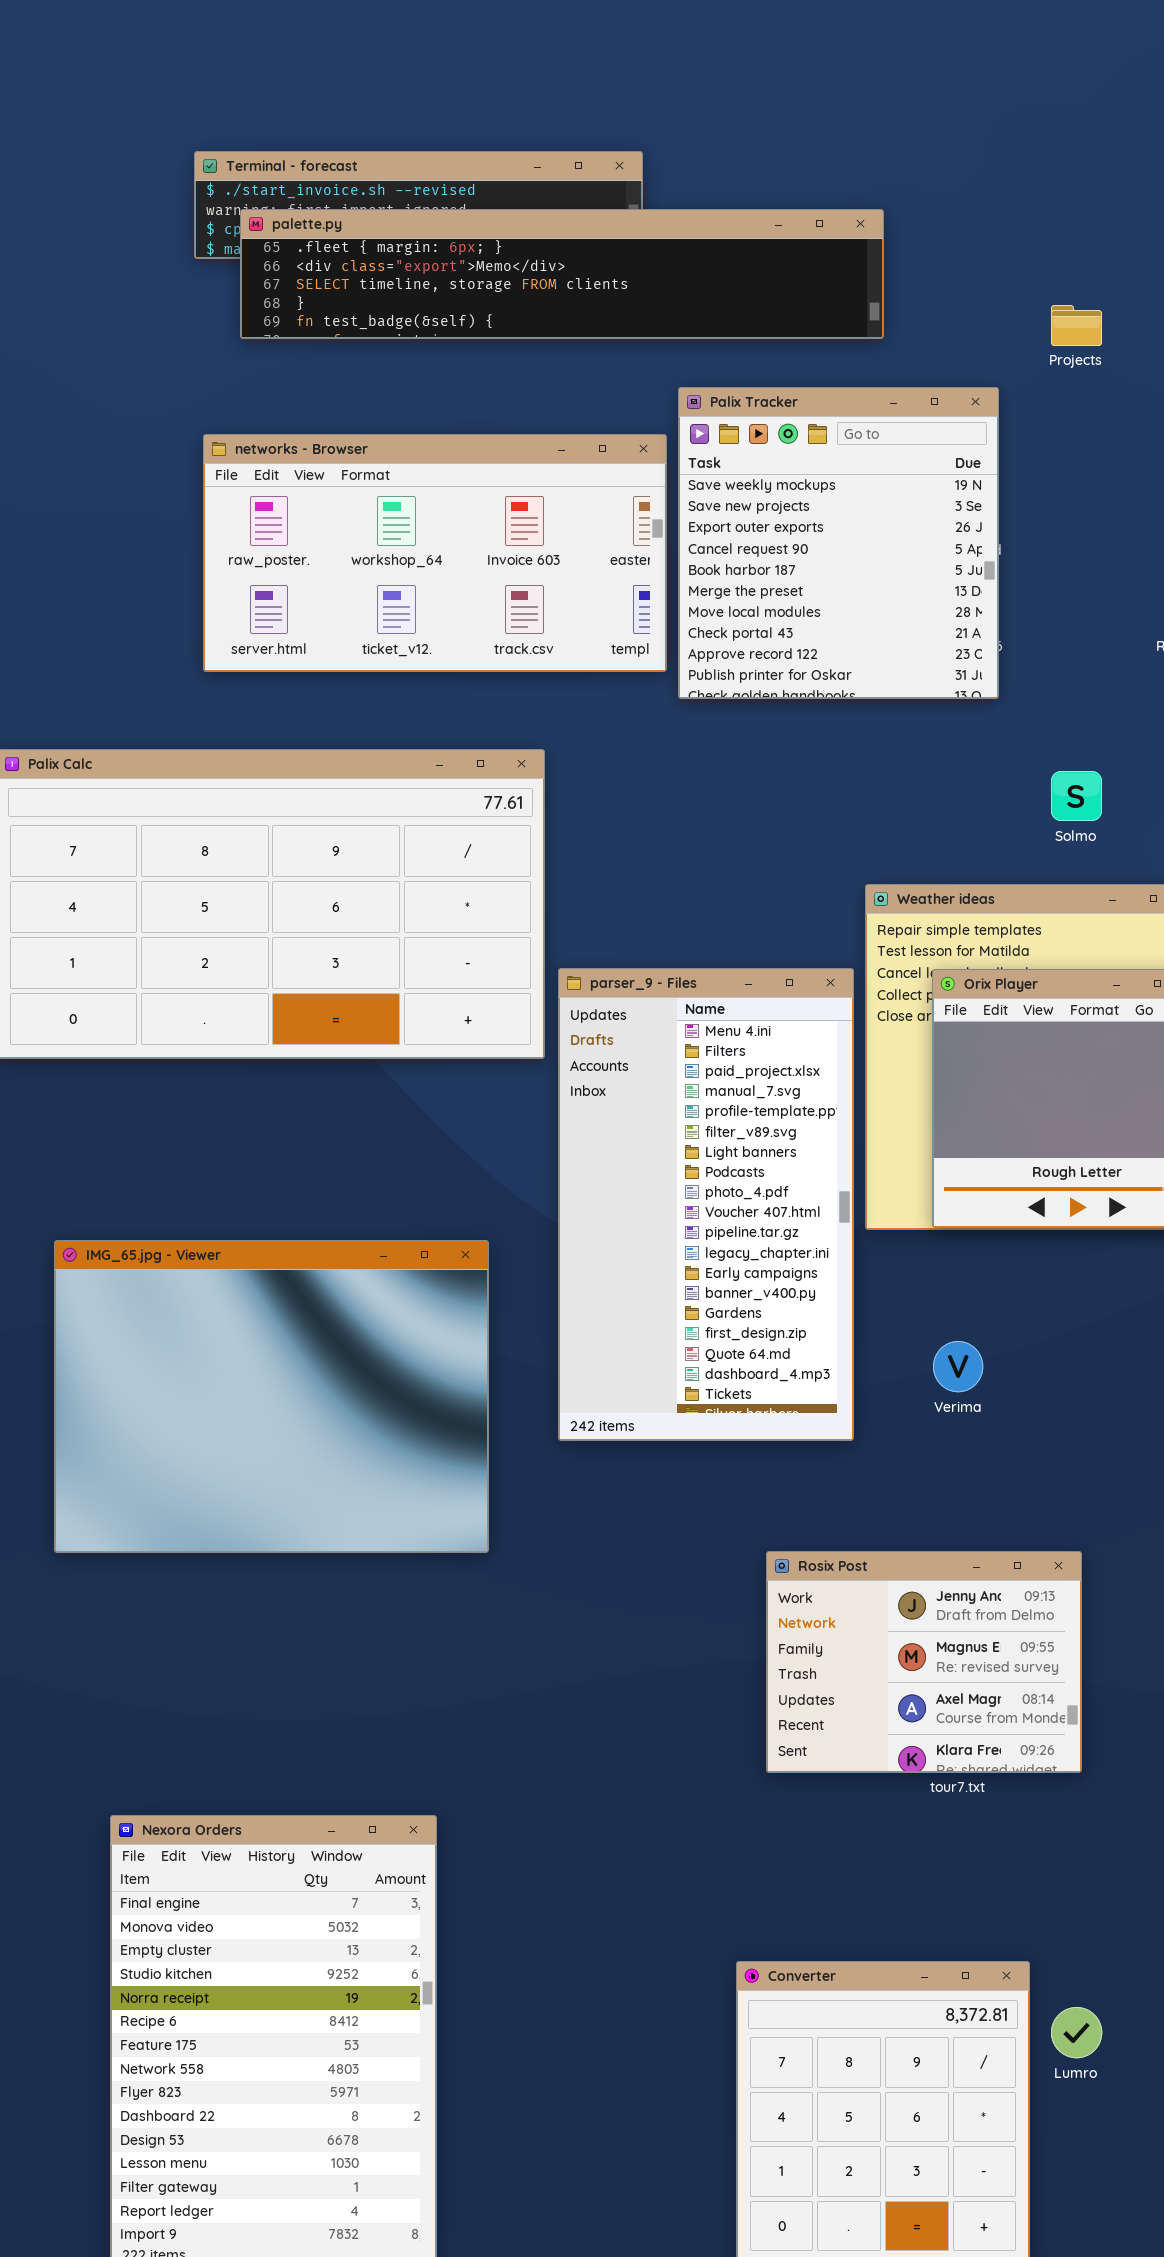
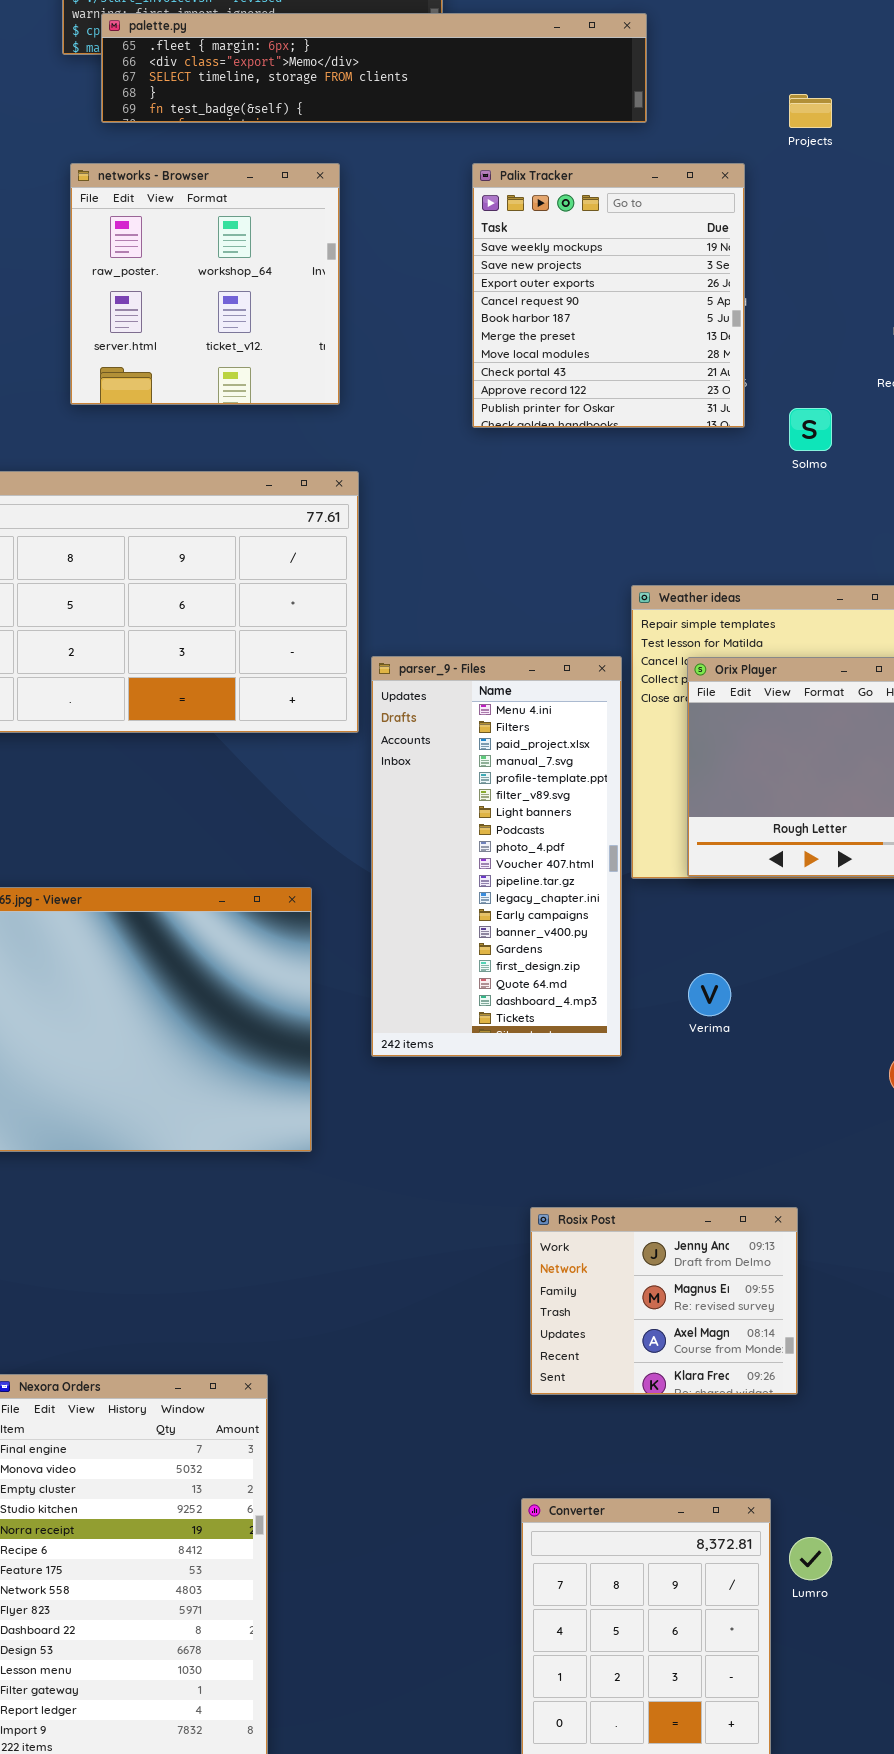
networks - Browser: [203,434,667,672] -> [70,163,340,405], resized
Solmo: [1051,771,1102,821] -> [789,408,832,451], moved
Rosix Post: [766,1551,1082,1773] -> [530,1207,798,1395], moved

